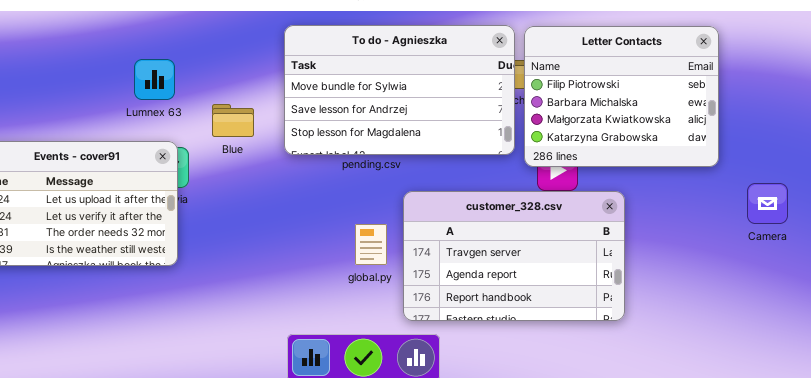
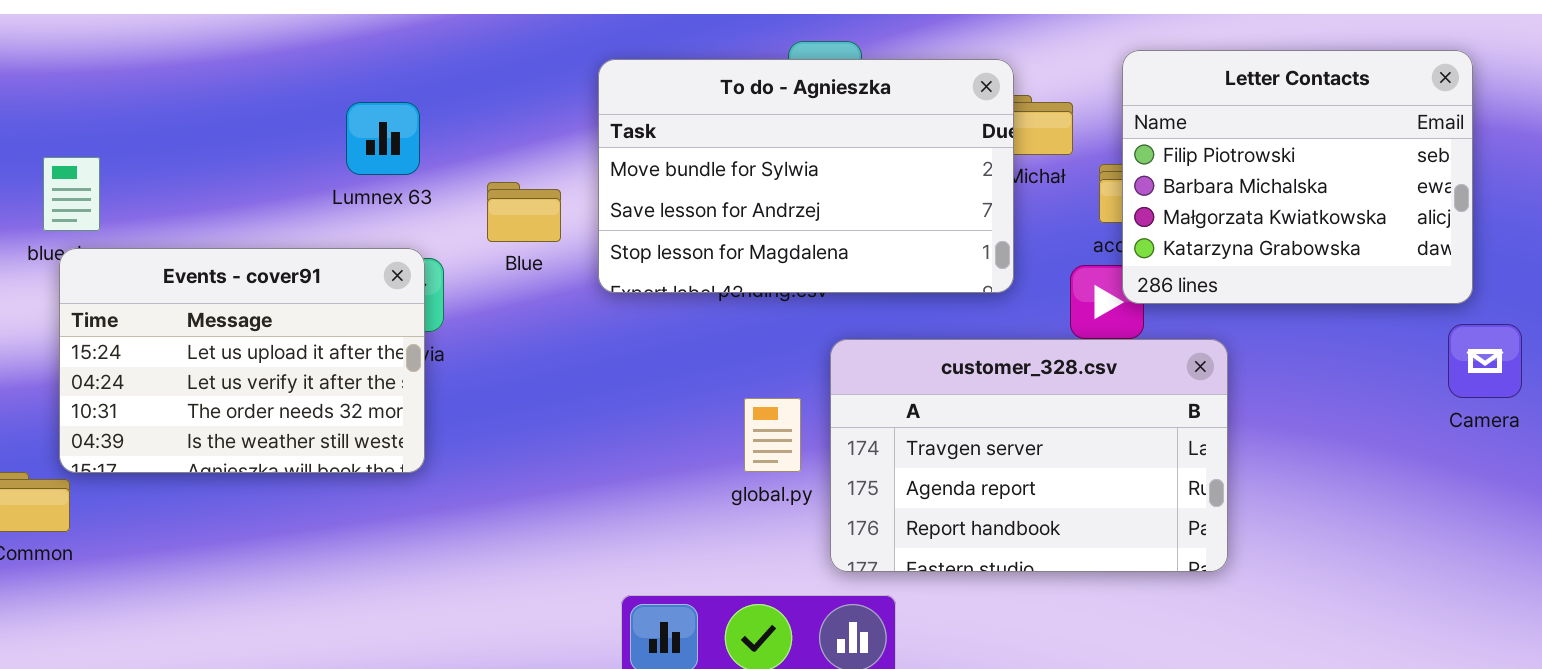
To do - Agnieszka: [284,25,515,155] -> [598,59,1014,293], moved
Letter Contacts: [524,26,719,167] -> [1122,50,1473,304], moved

